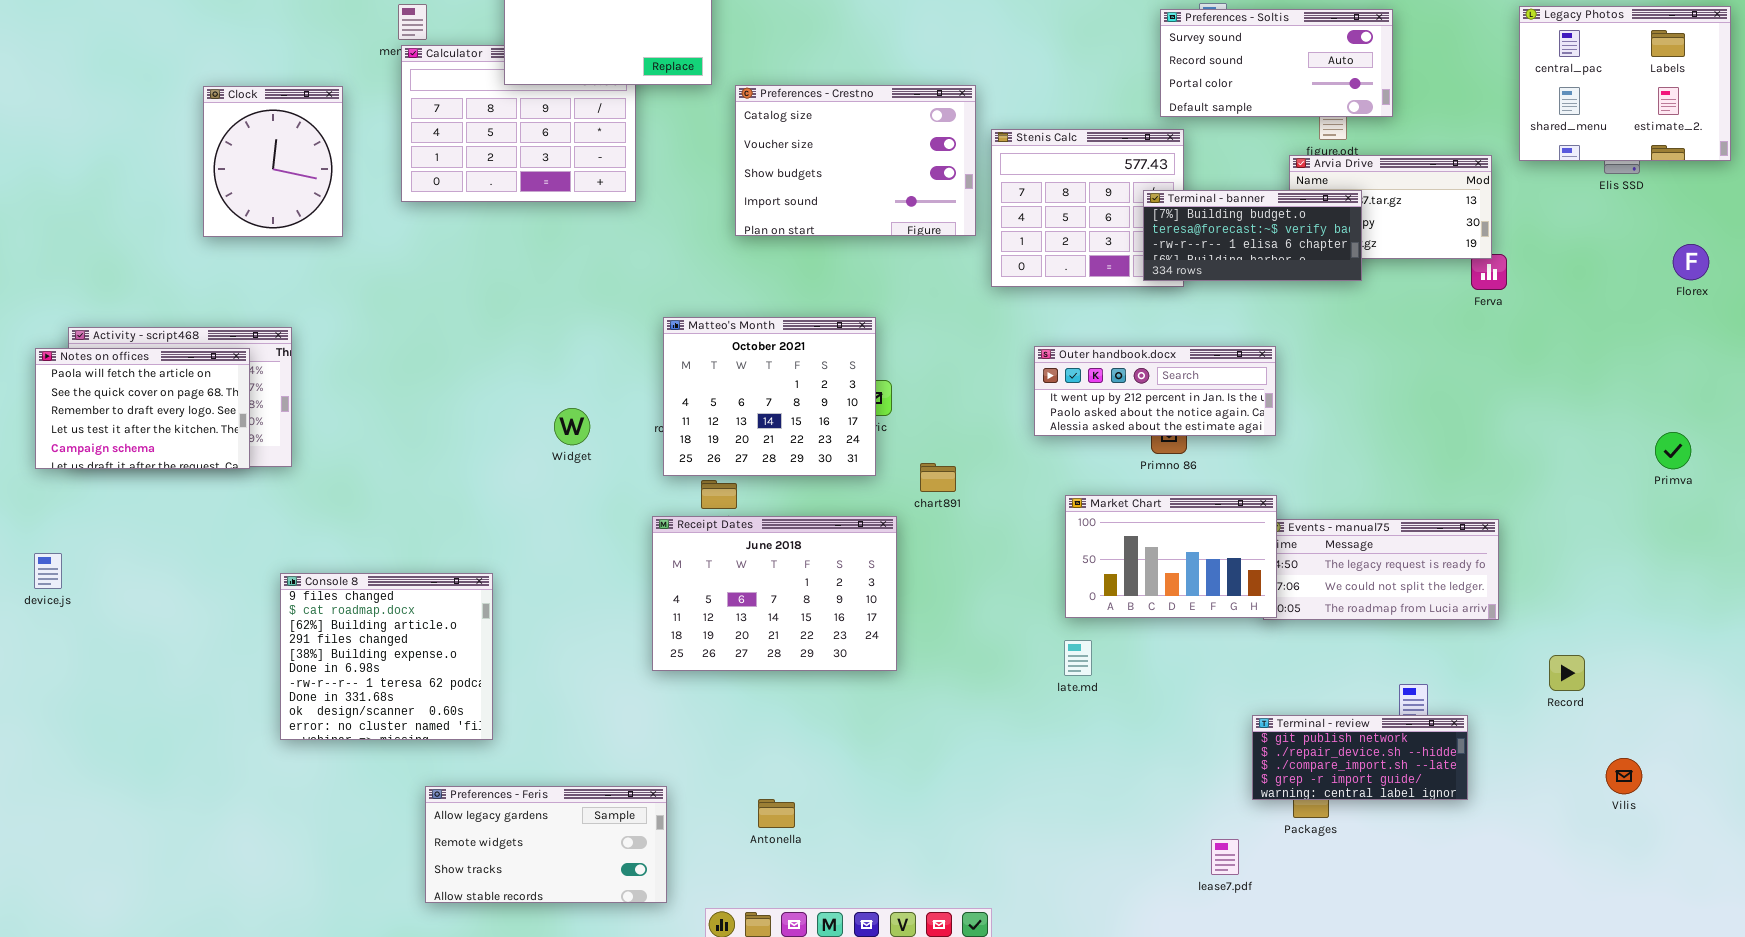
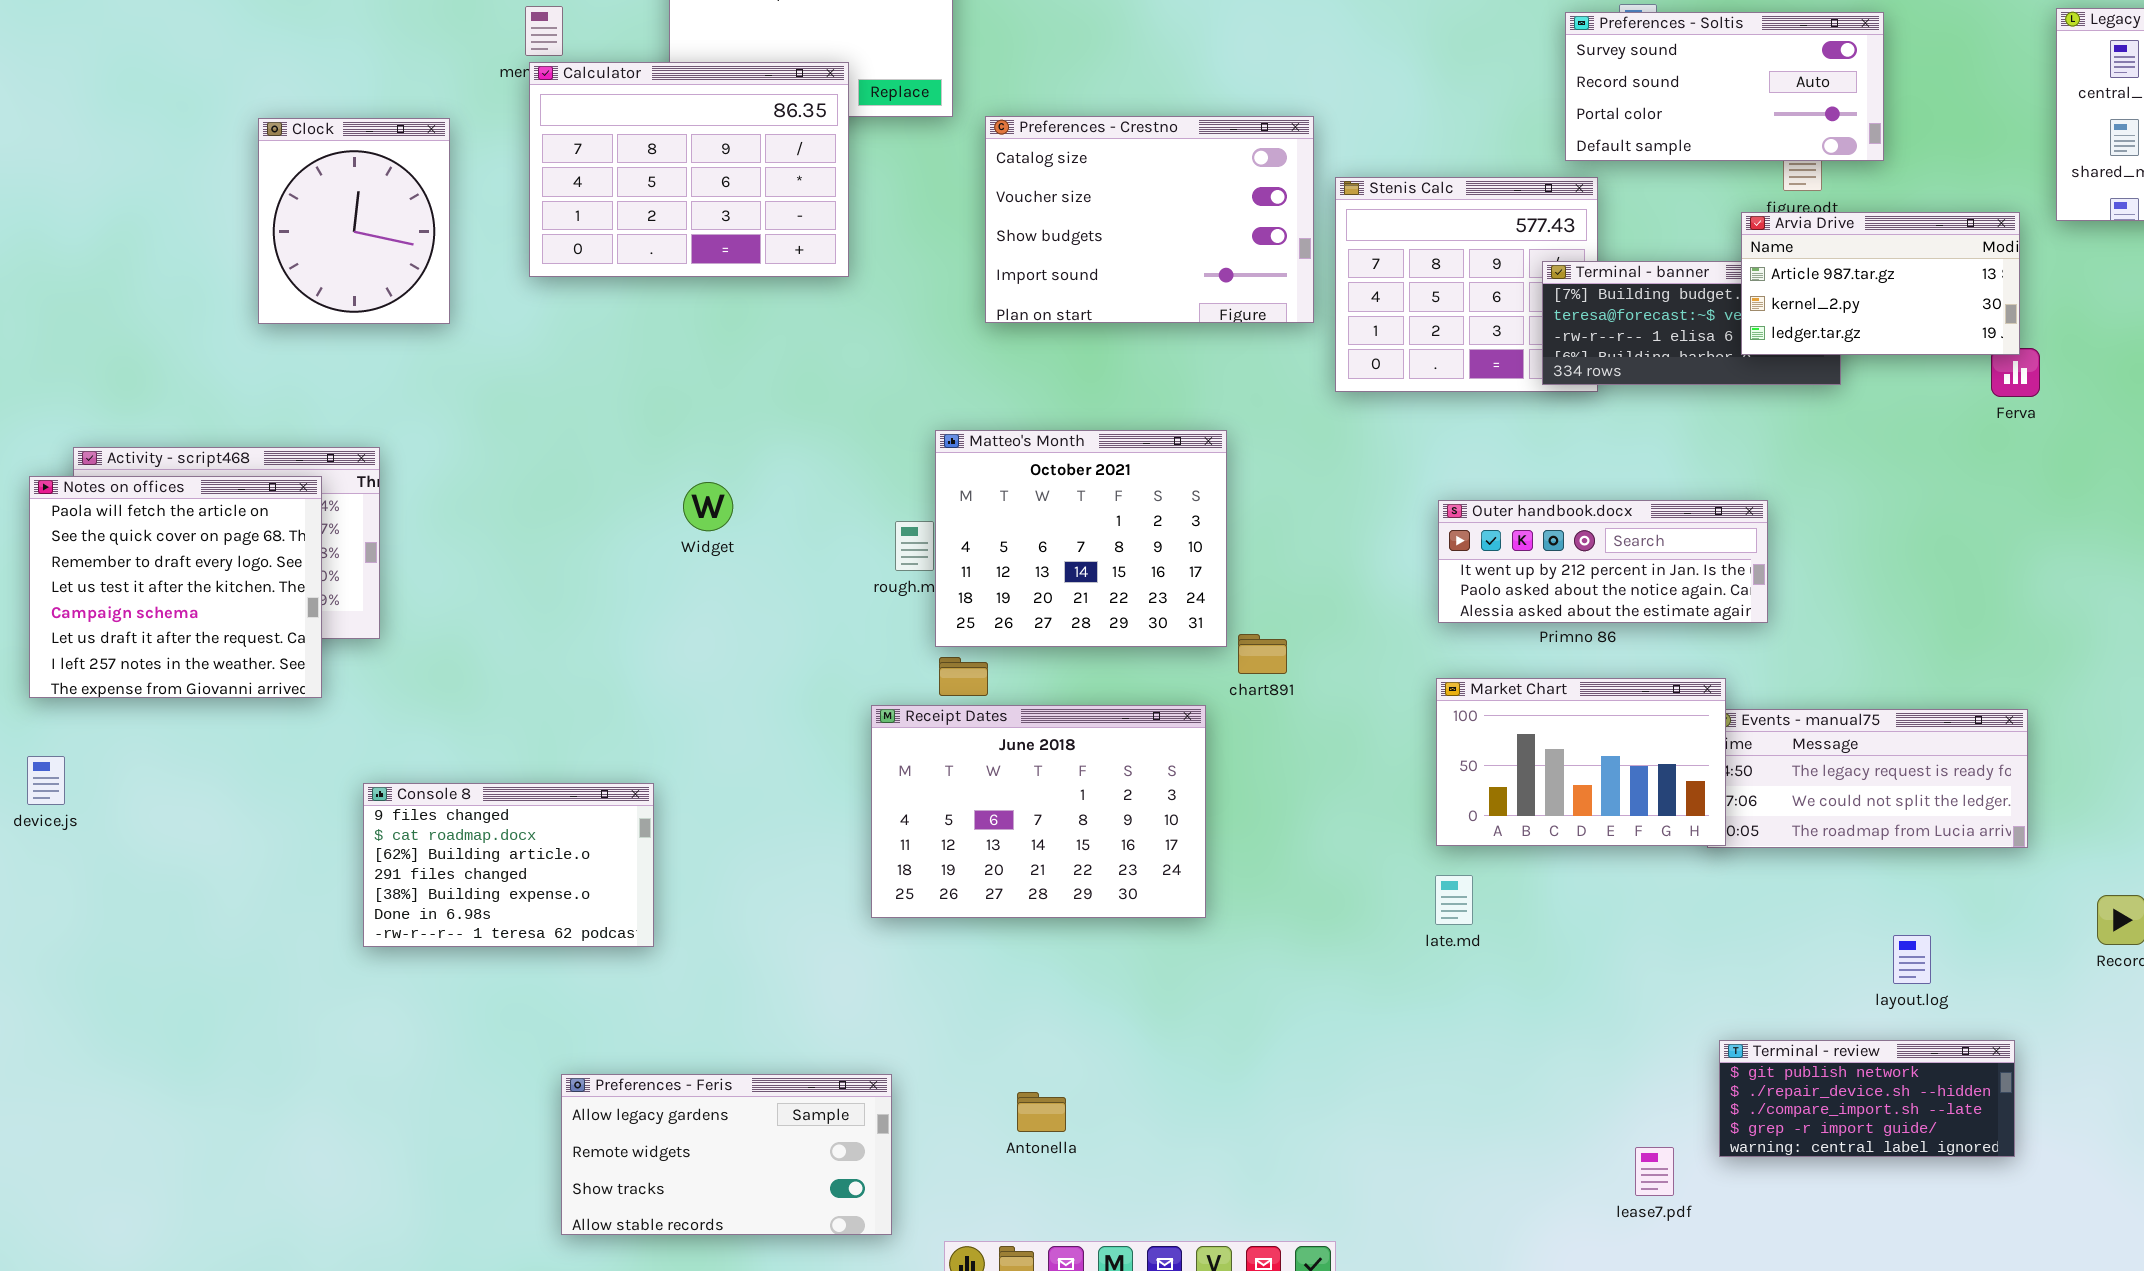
Calculator: [401,45,636,202] -> [529,62,849,277], raised
Arvia Drive: [1289,155,1492,259] -> [1741,212,2020,355], raised
Matteo's Month: [663,317,876,476] -> [935,430,1227,647], moved
Outer handbook.docx: [1034,346,1276,436] -> [1438,500,1768,623], moved
Notes on offices: [35,348,250,469] -> [29,476,322,698], resized
Widget: [554,408,590,445] -> [683,482,733,531], moved
Console 8: [280,573,493,740] -> [363,783,654,947], resized
Terminal - review: [1252,715,1468,800] -> [1719,1040,2015,1157], moved

